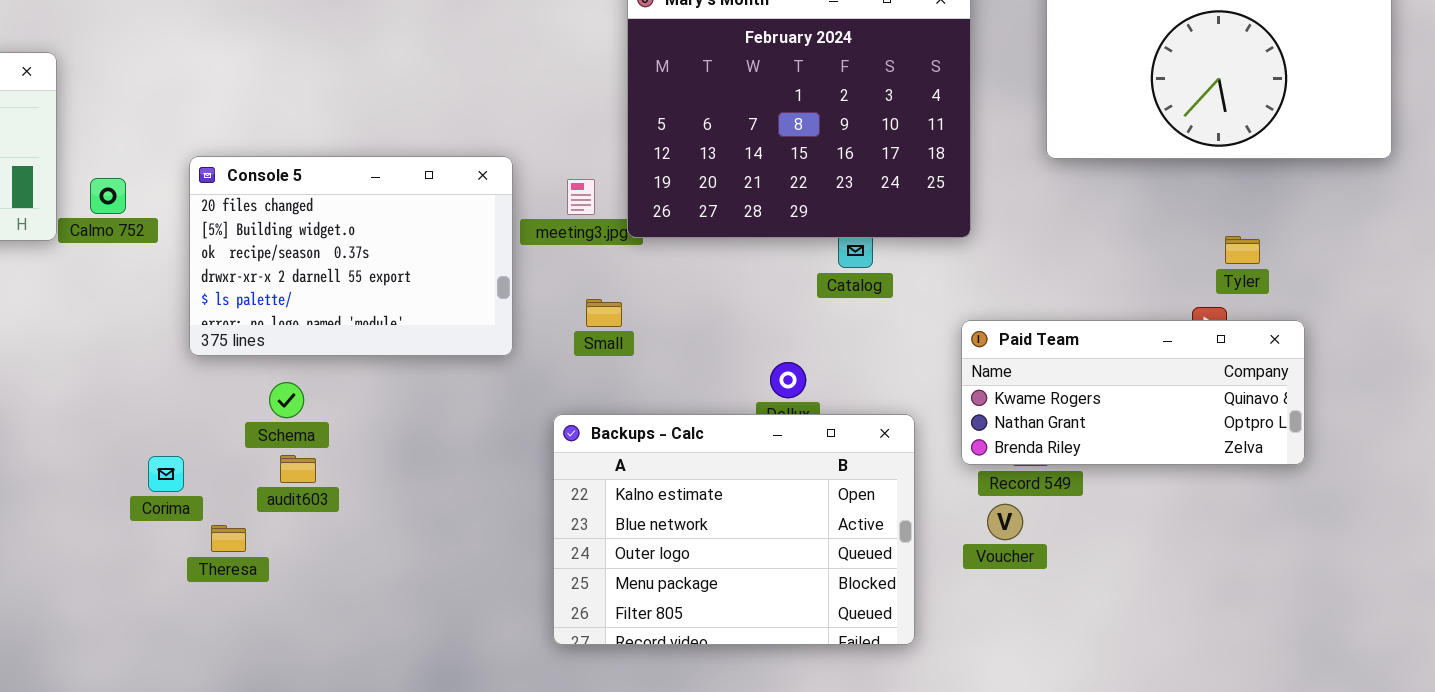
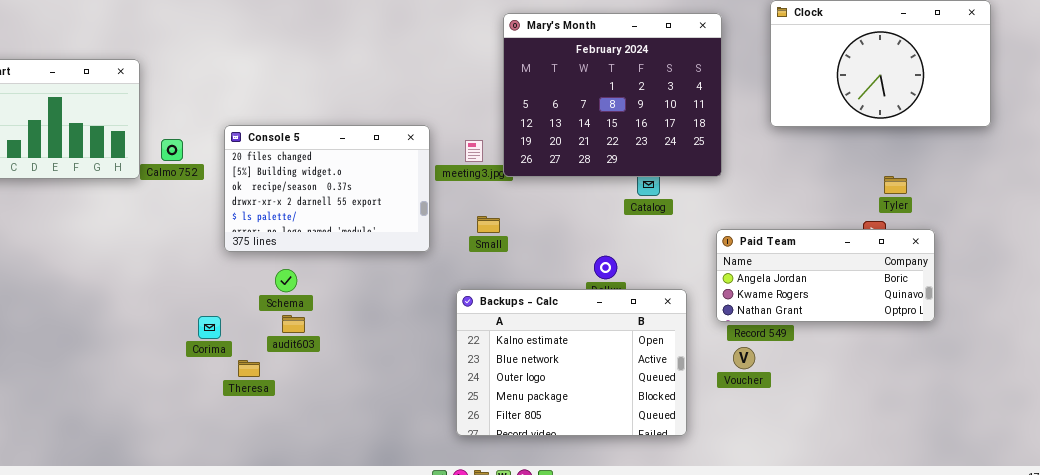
Paid Team: [961,320,1305,465] -> [716,229,935,322], scrolled up 1 row

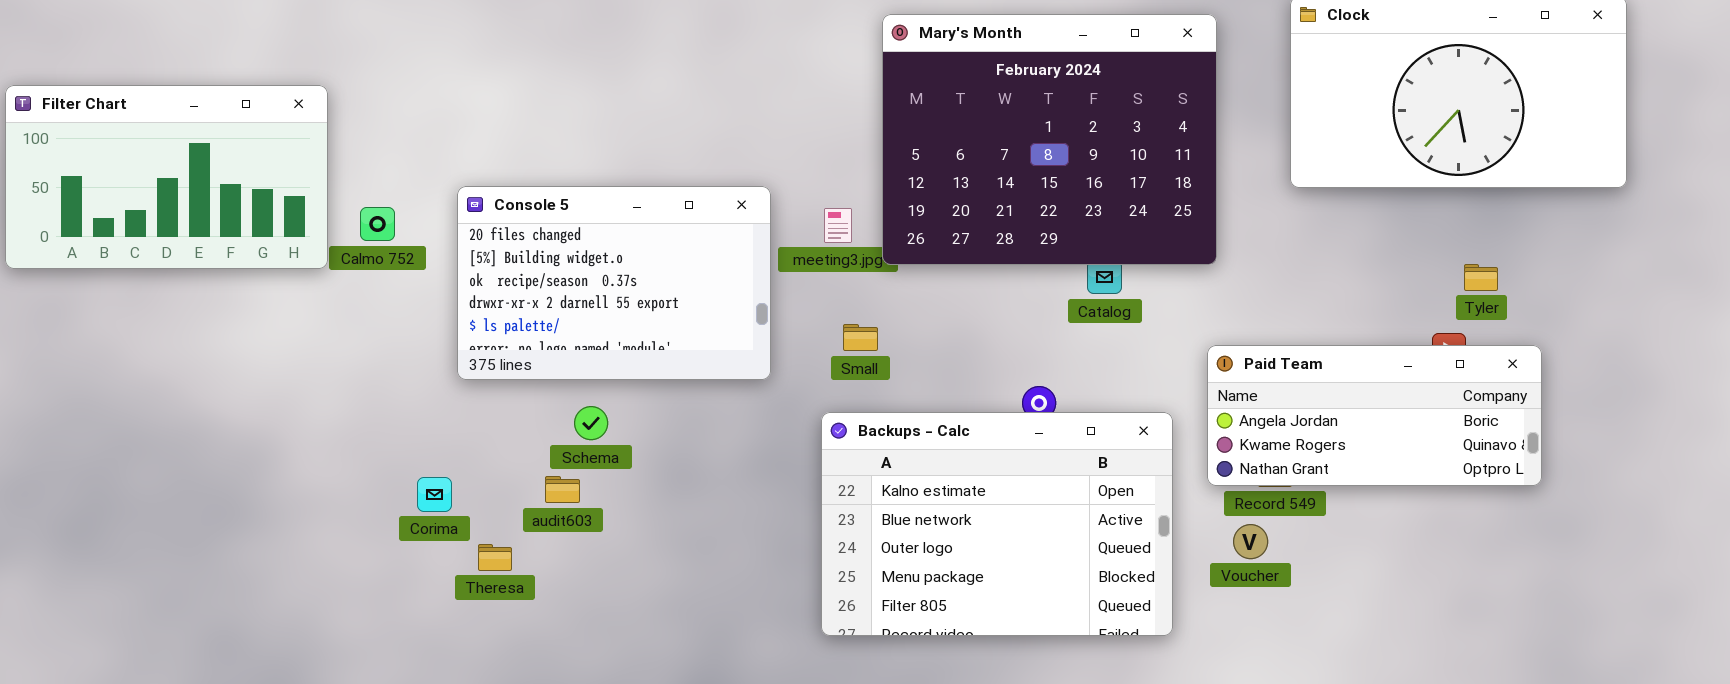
Schema: [275,269,297,292] -> [574,406,608,440], moved
Backups - Calc: [456,289,687,436] -> [821,412,1173,636], moved

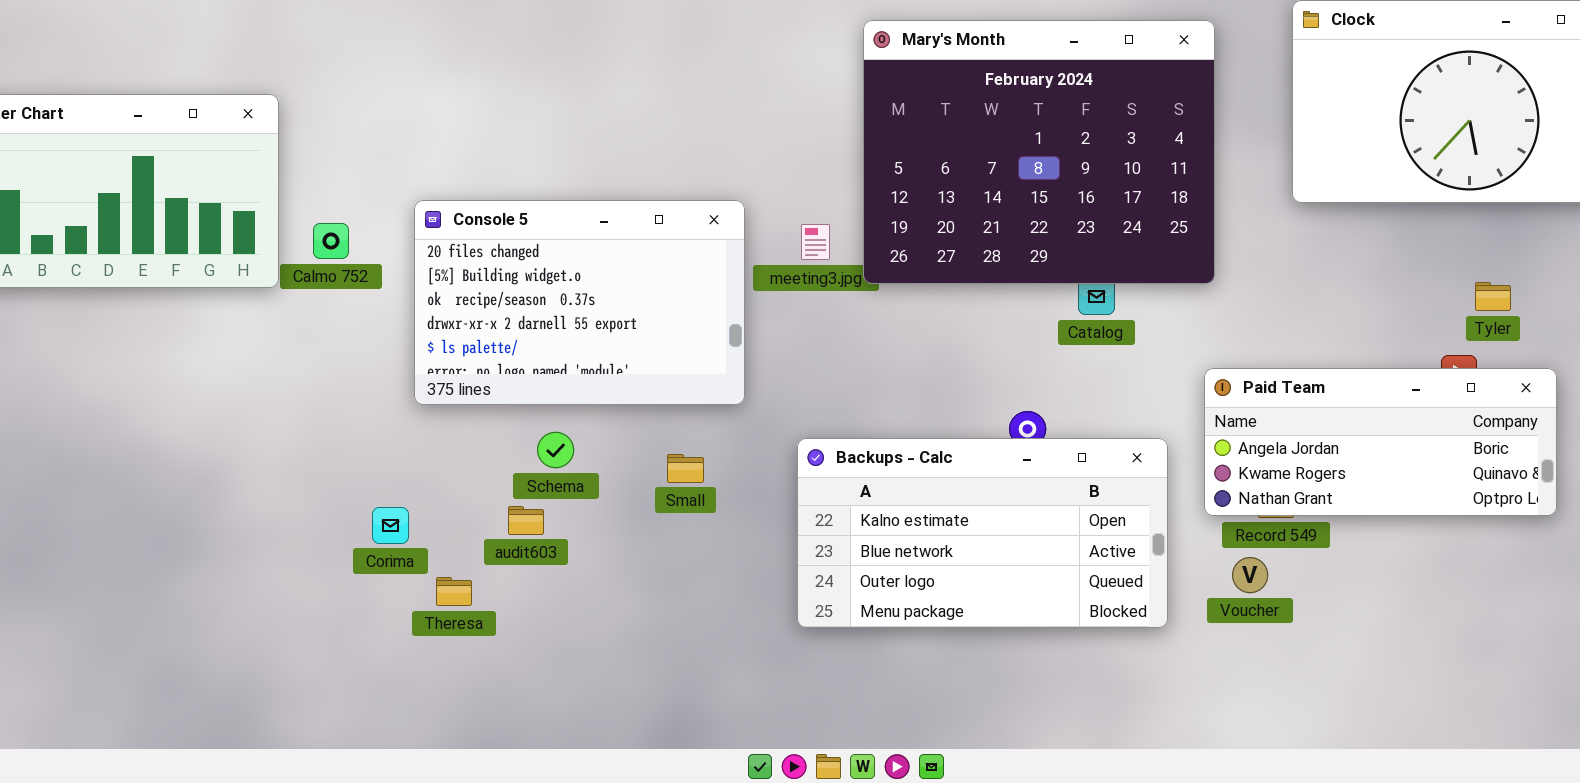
Small: [843,324,878,351] -> [667,454,704,483], moved
Backups - Calc: [821,412,1173,636] -> [797,438,1168,628], resized

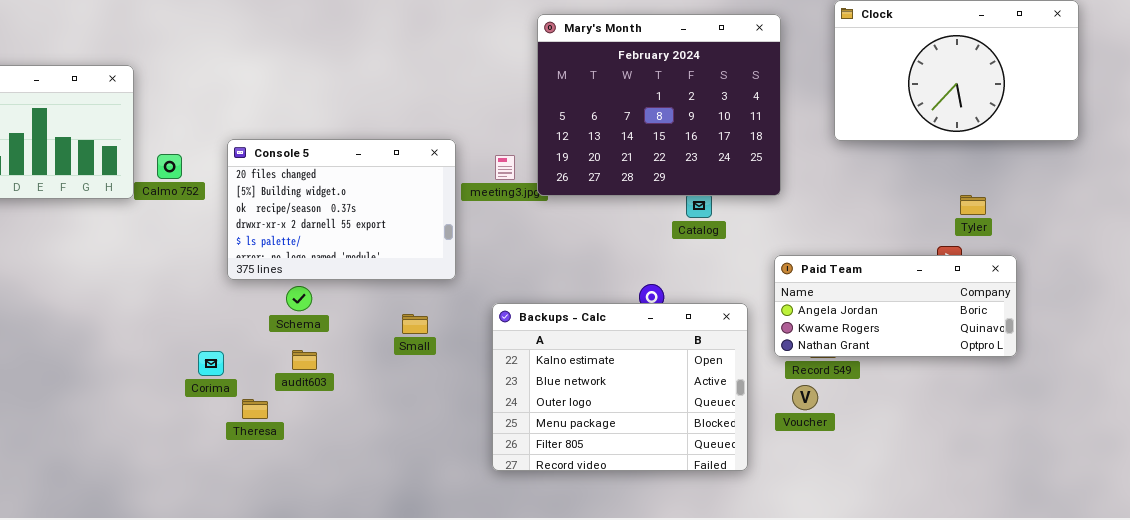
Schema: [537,432,574,468] -> [286,286,312,311], moved
Backups - Calc: [797,438,1168,628] -> [492,303,748,471], resized

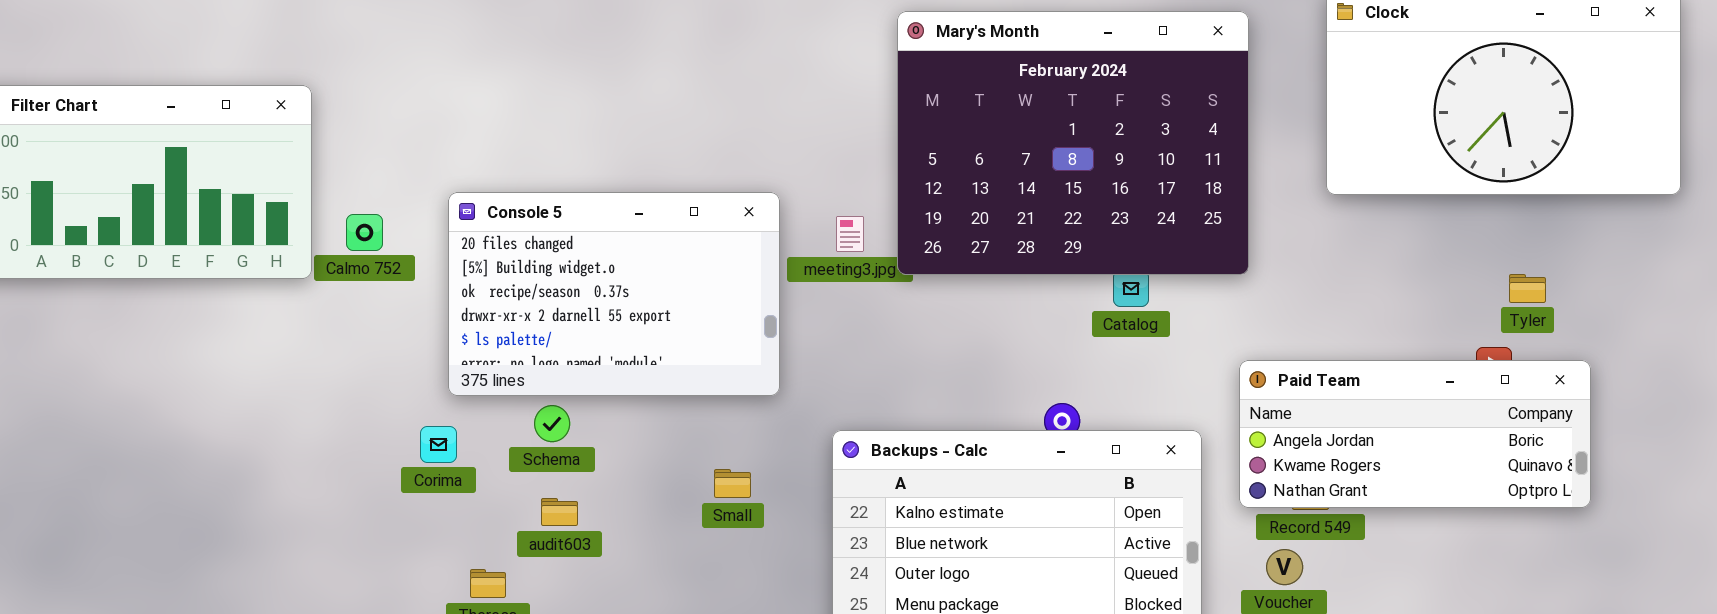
Small: [402,314,428,334] -> [714,469,751,498], moved
Corima: [198,351,224,376] -> [420,426,457,463], moved

